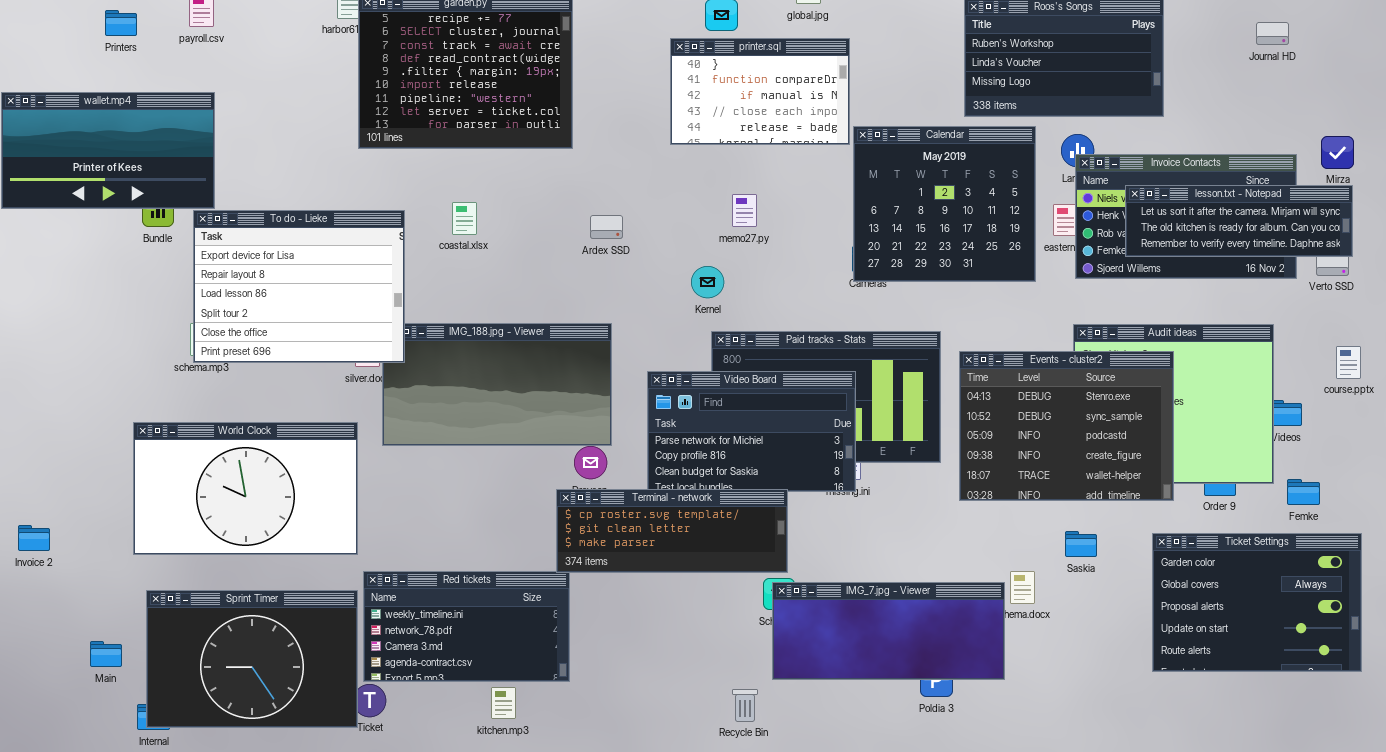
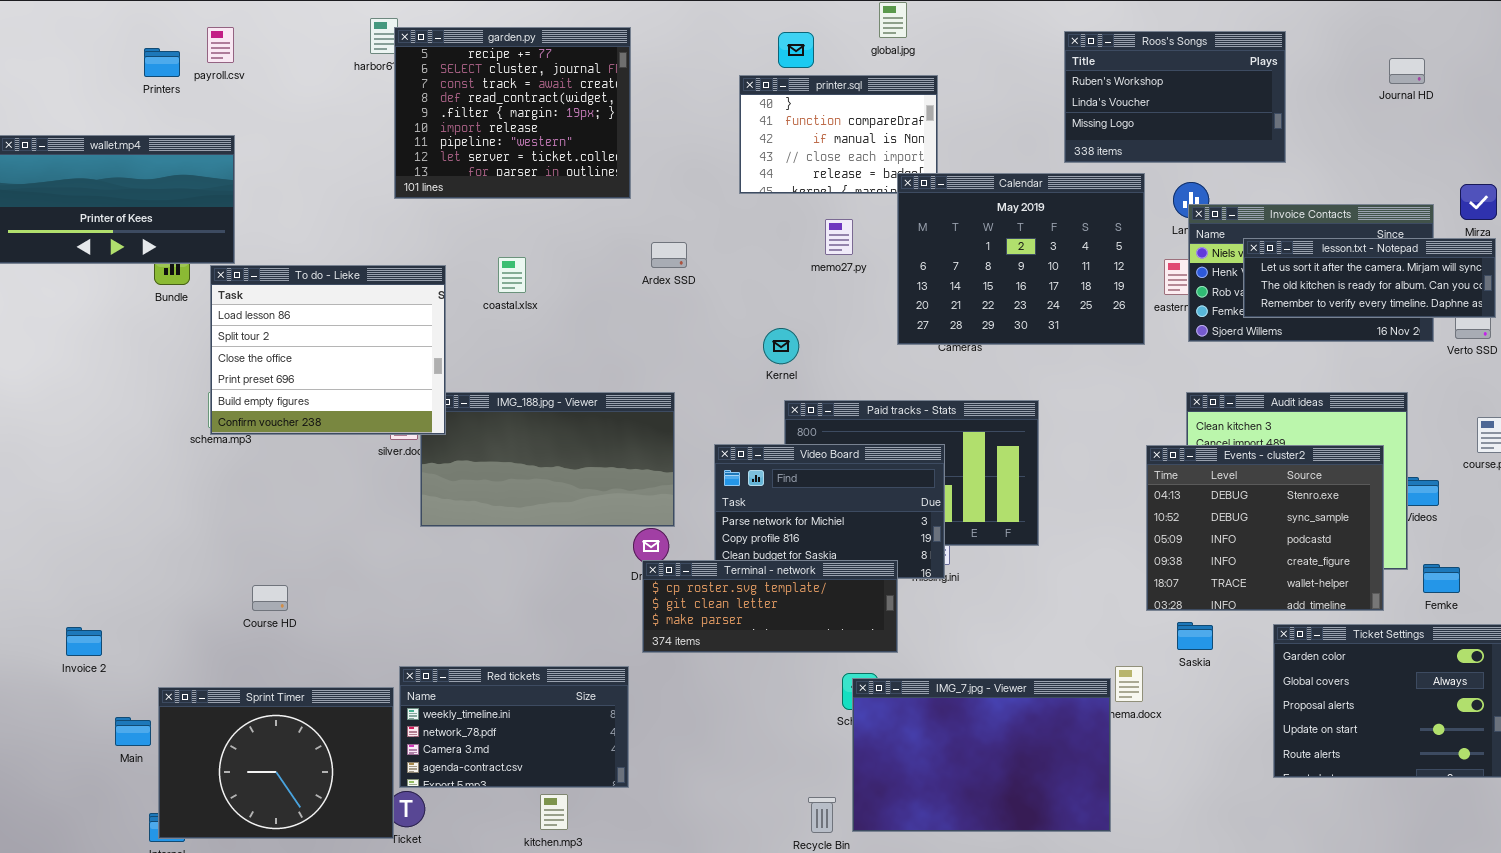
Printers: [105,10,137,36] -> [144,48,180,77], moved
Calendar: [853,126,1036,282] -> [897,173,1145,345], resized
memo27.py: [732,194,757,227] -> [825,219,853,255], moved
To do - Lieke: [193,210,405,363] -> [210,265,446,435], scrolled down 2 rows
Ardex SSD: [590,215,623,239] -> [651,242,687,268], moved
Events - cluster2: [959,351,1174,501] -> [1146,445,1384,611], moved
World Clock: [133,422,358,555] -> none, closed
Terminal - network: [556,489,788,573] -> [642,560,898,653], moved
Invoice 2: [18,525,50,551] -> [66,627,102,656], moved
IMG_7.jpg - Viewer: [772,582,1005,680] -> [852,678,1111,832], resized
Main: [90,641,122,667] -> [115,717,151,746], moved

